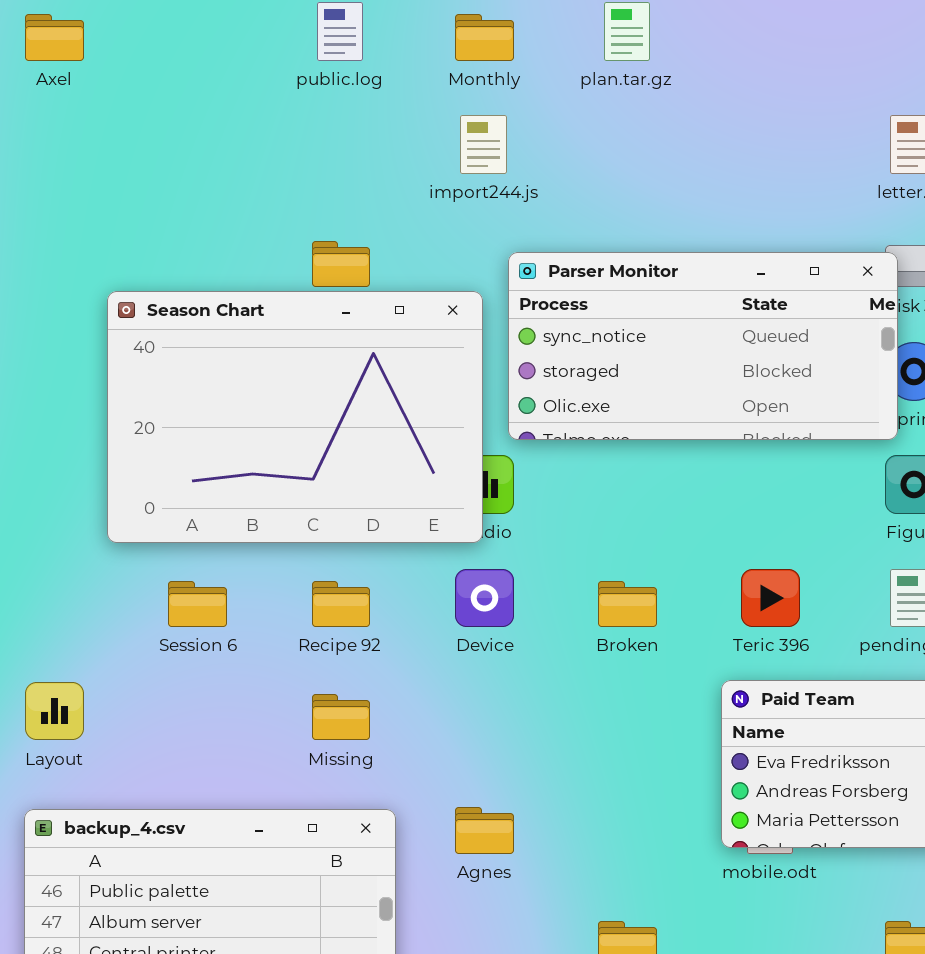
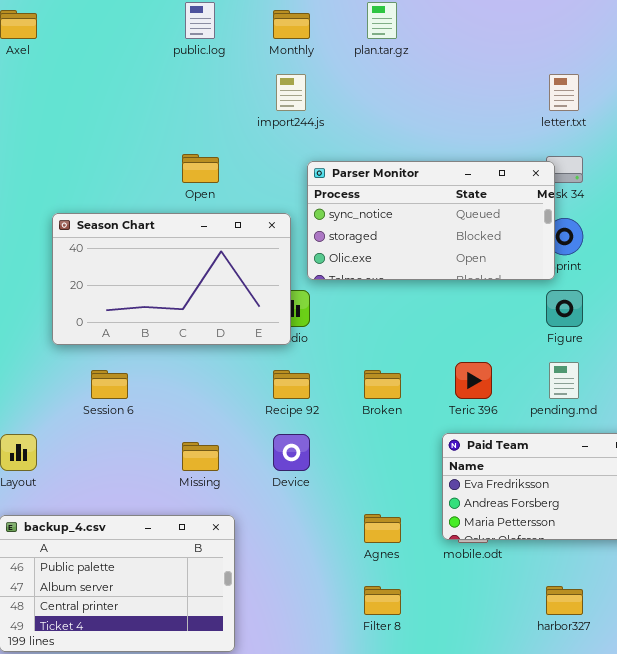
Season Chart: [107,291,483,543] -> [52,213,291,345], resized
Device: [455,569,514,627] -> [273,434,310,471], moved
Recipe 92: [312,581,370,627] -> [273,370,310,399], moved
Agnes: [455,807,514,854] -> [364,514,401,543], moved

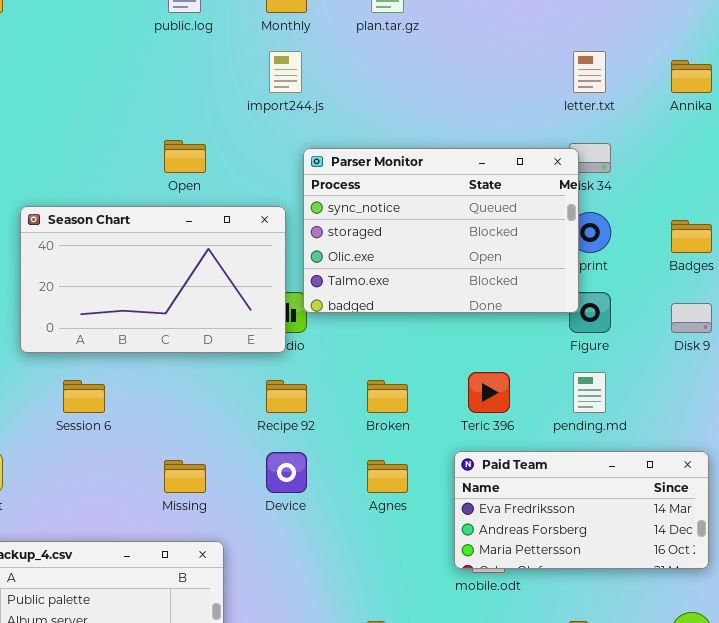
Parser Monitor: [307,161,555,280] -> [303,148,579,313], resized
Agnes: [364,514,401,543] -> [367,460,408,493], moved

